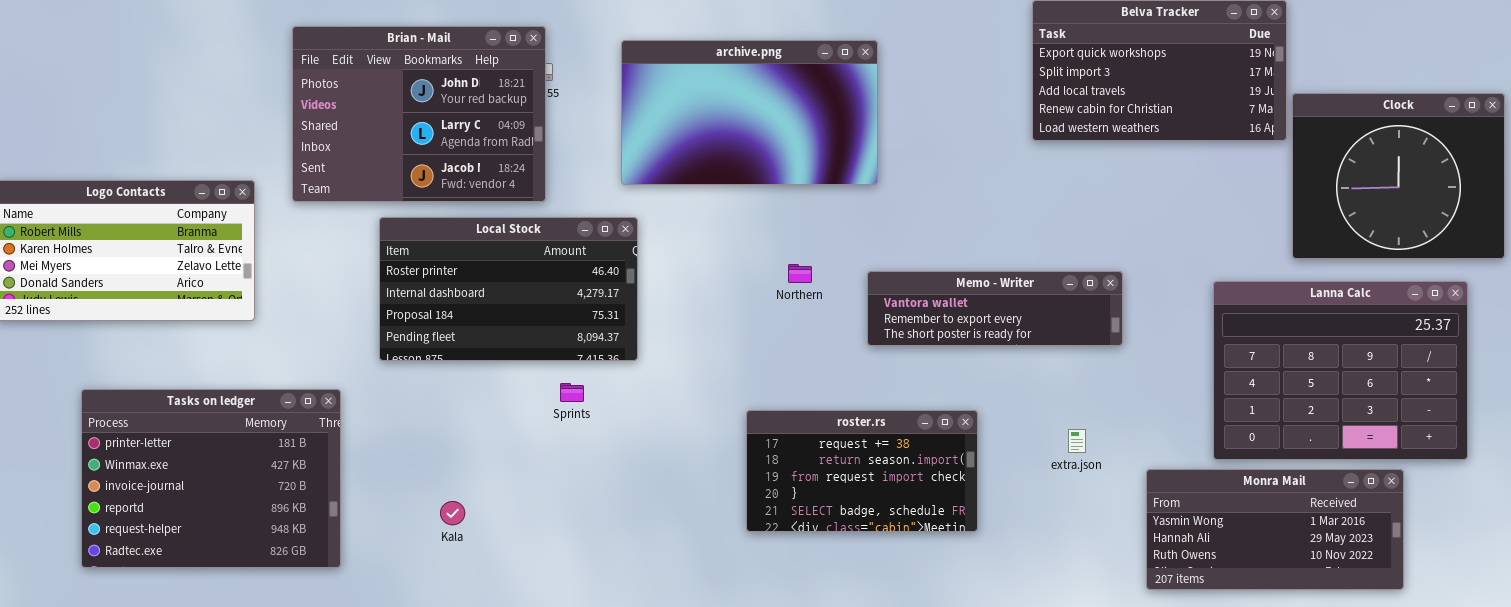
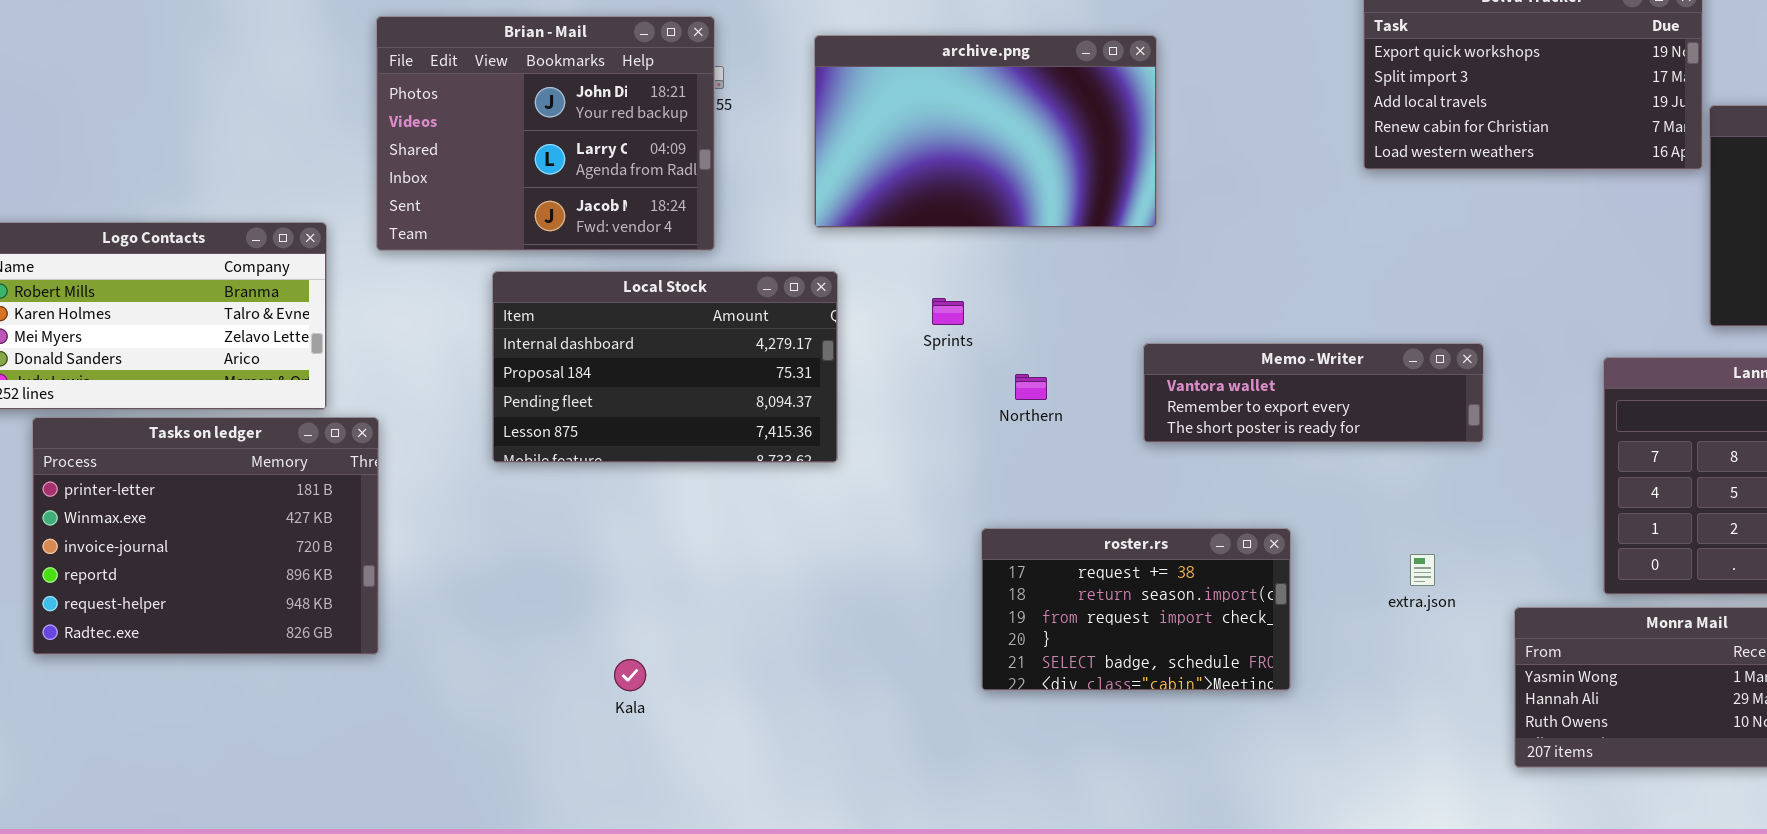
Local Stock: [379,217,638,361] -> [492,271,838,463], scrolled down 1 row
Northern: [788,264,812,283] -> [1015,374,1047,400], moved
Sprints: [560,383,584,402] -> [932,298,964,325], moved
Tasks on ledger: [81,389,341,568] -> [32,417,379,655], moved
Kala: [440,501,465,525] -> [614,659,646,691], moved

